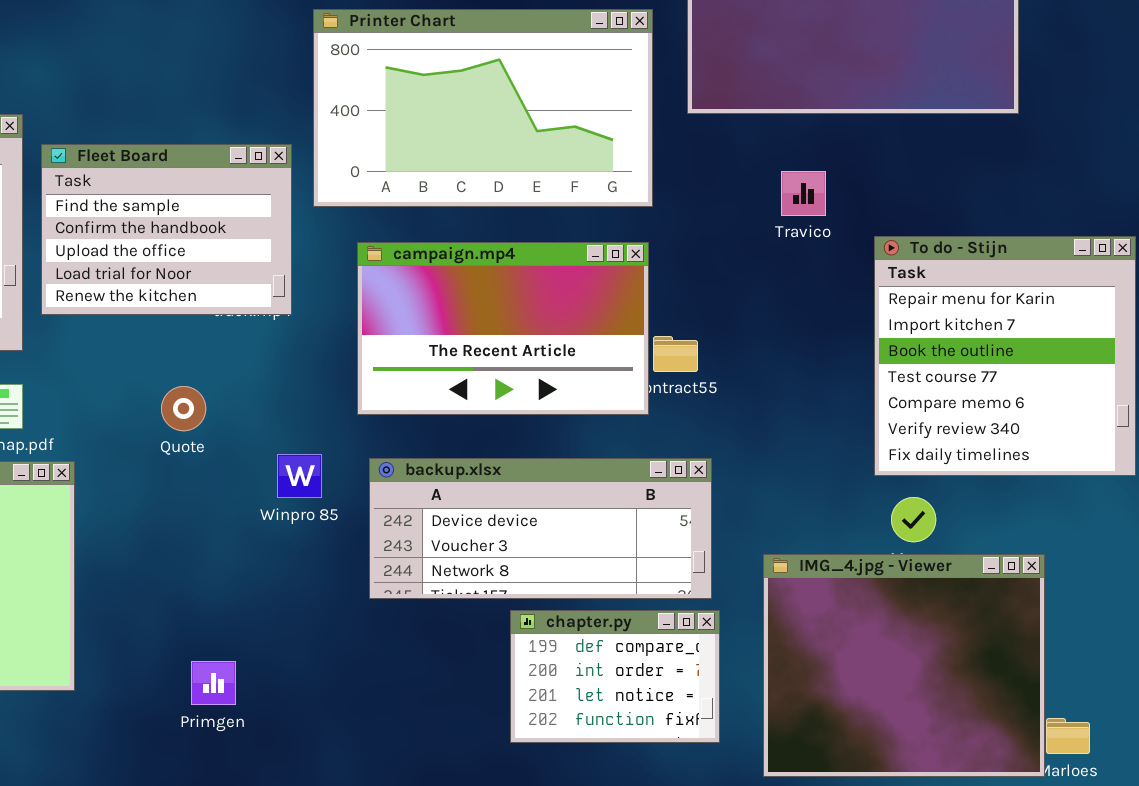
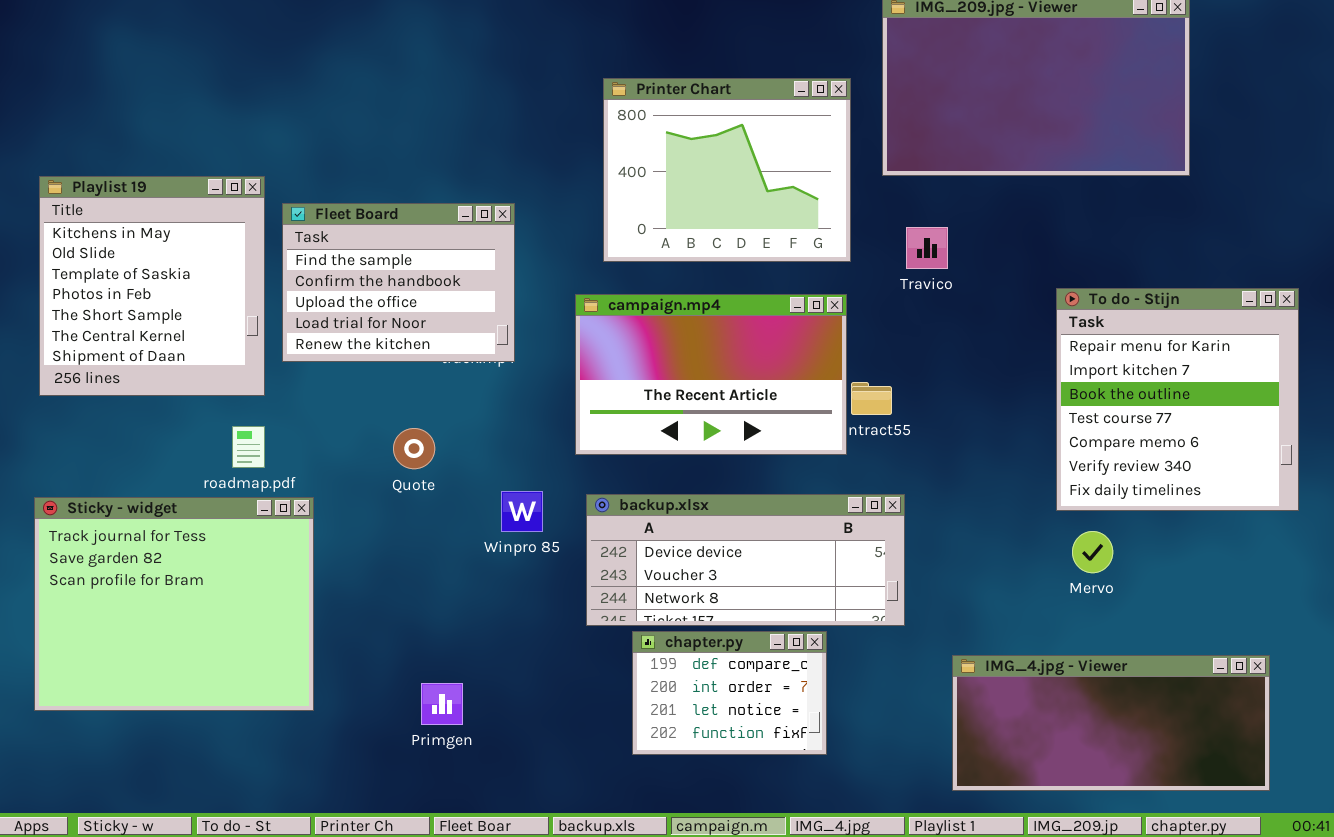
Printer Chart: [313,9,653,207] -> [603,78,851,262], resized
Travico: [781,171,826,216] -> [906,227,948,269], moved
IMG_4.jpg - Viewer: [763,554,1045,777] -> [952,655,1270,791], resized
chapter.py: [510,610,720,743] -> [632,631,827,755], moved

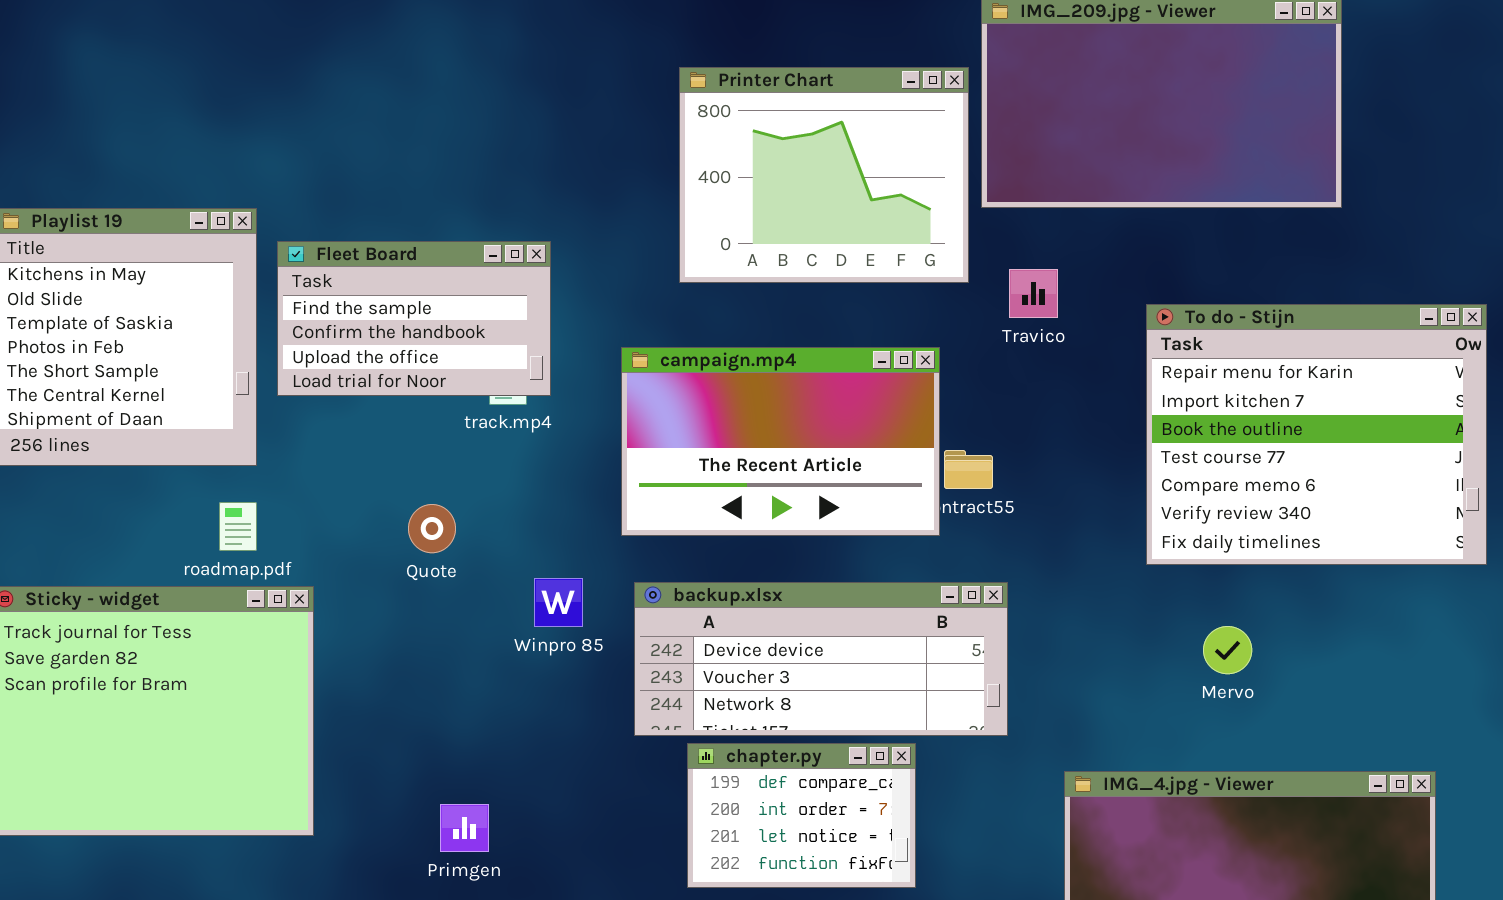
Printer Chart: [603,78,851,262] -> [679,67,969,283], moved
Fleet Board: [282,203,515,362] -> [277,241,551,396], resized
To do - Stijn: [1056,288,1299,511] -> [1146,304,1487,565], moved, resized

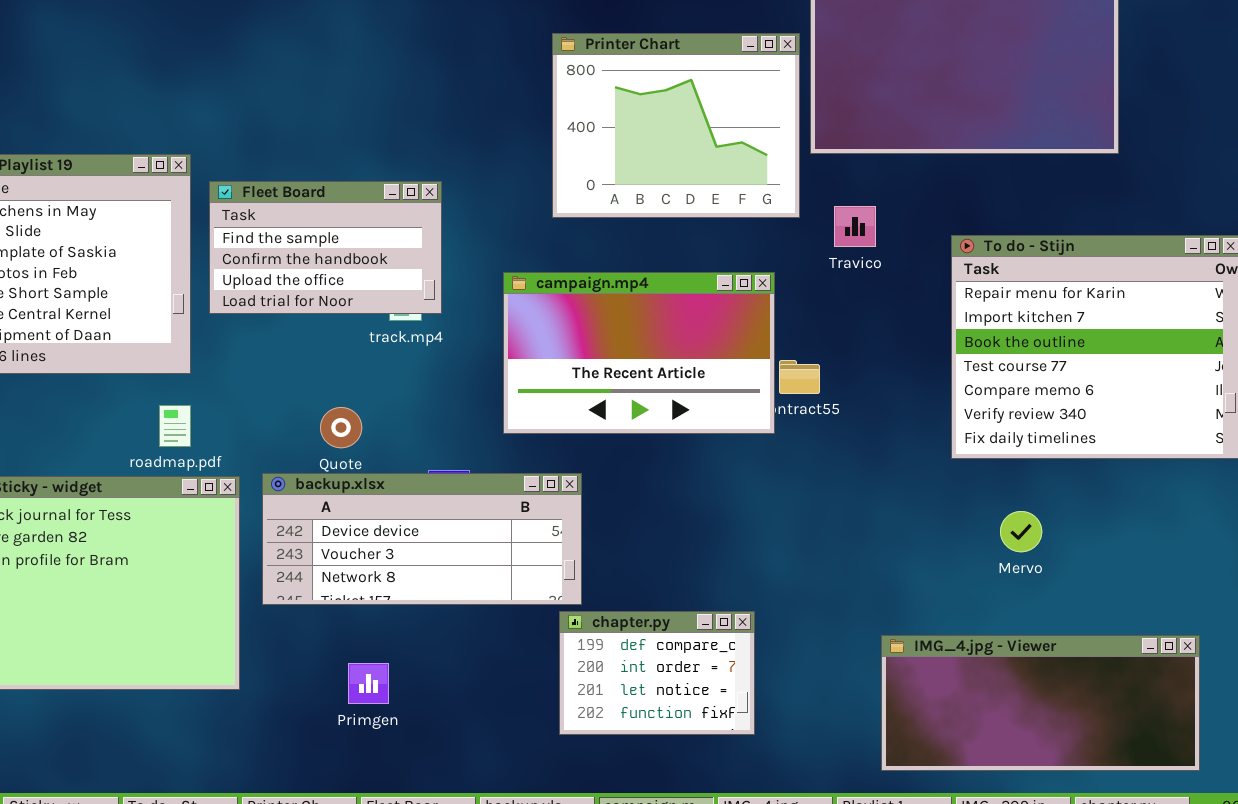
backup.xlsx: [634,582,1008,736] -> [262,473,582,605], moved

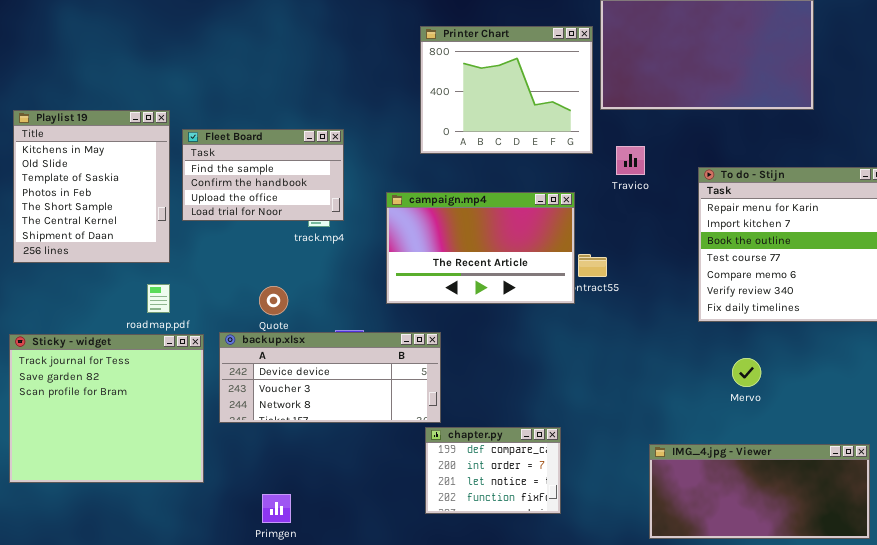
Primgen: [348,663,389,704] -> [262,494,291,523], moved

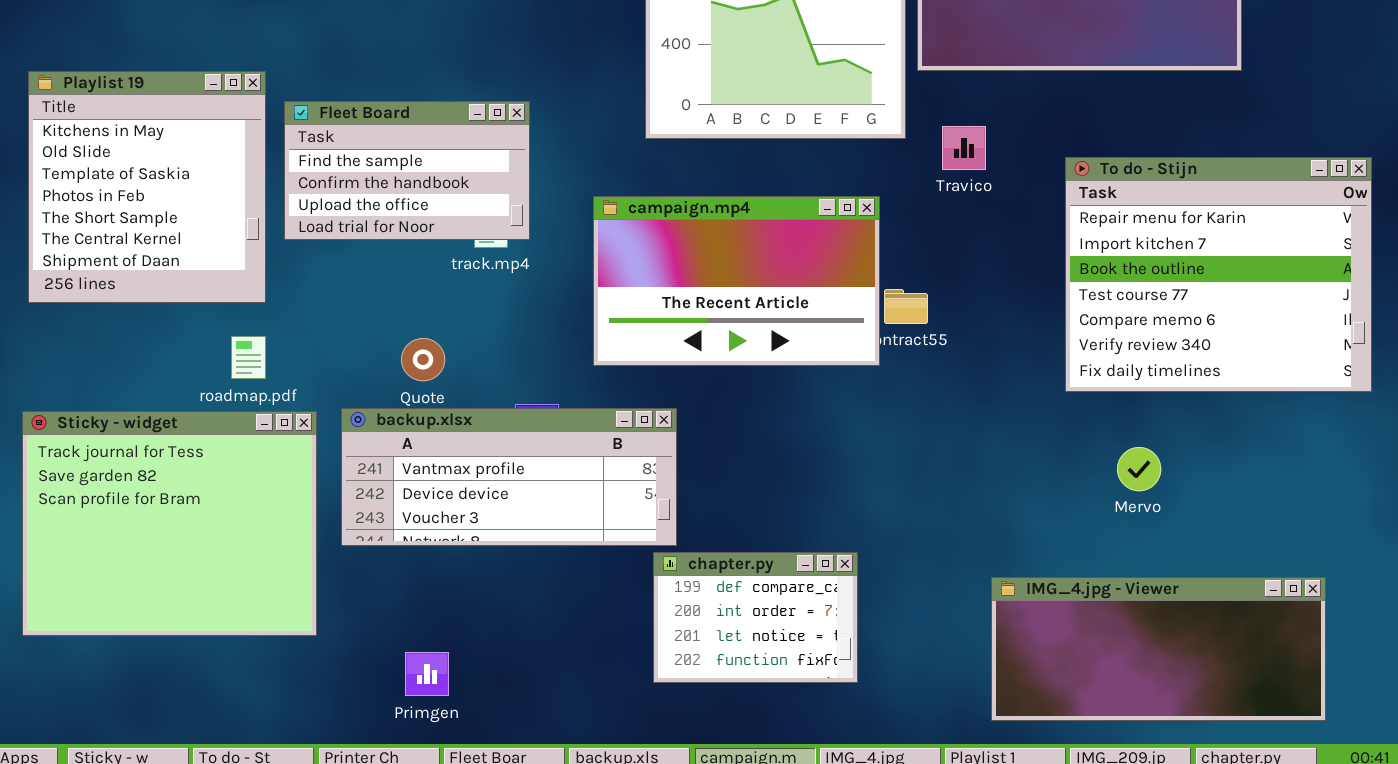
backup.xlsx: [219,332,441,423] -> [341,408,677,546], scrolled up 1 row

